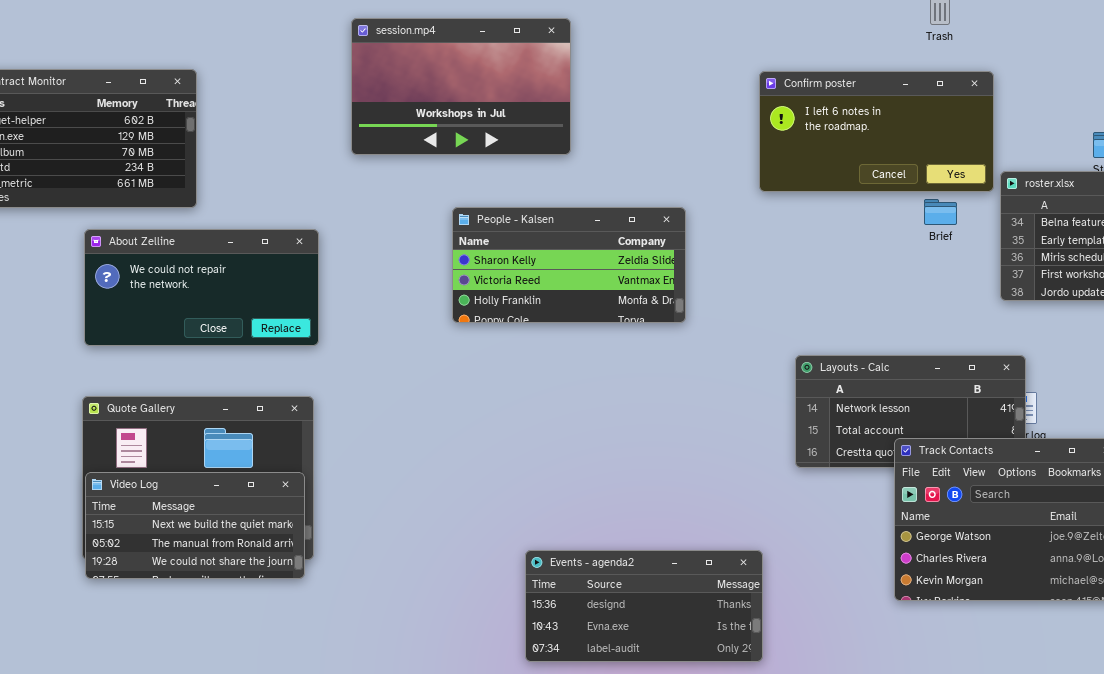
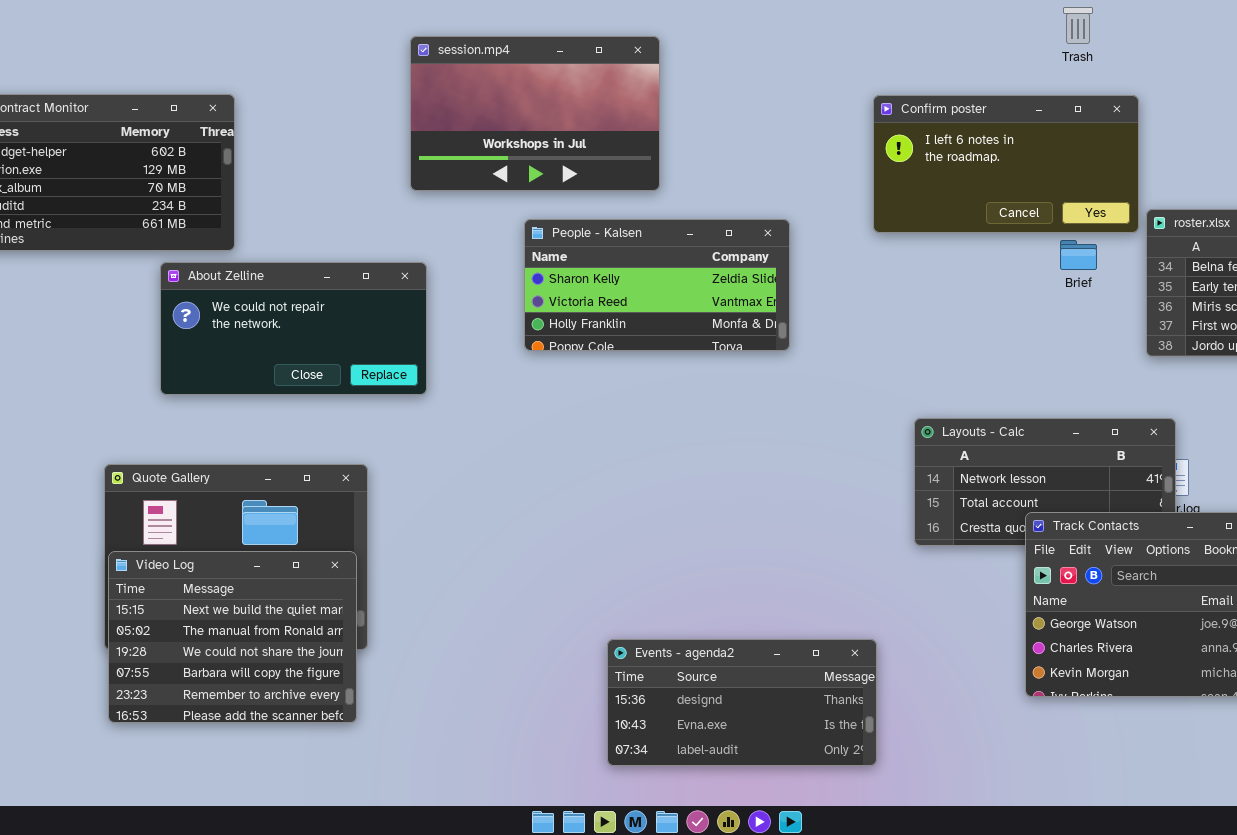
People - Kalsen: [452,207,686,323] -> [524,219,790,351], moved
About Zelline: [84,229,319,346] -> [160,262,427,395], moved
Video Log: [85,472,305,579] -> [108,551,357,723], resized

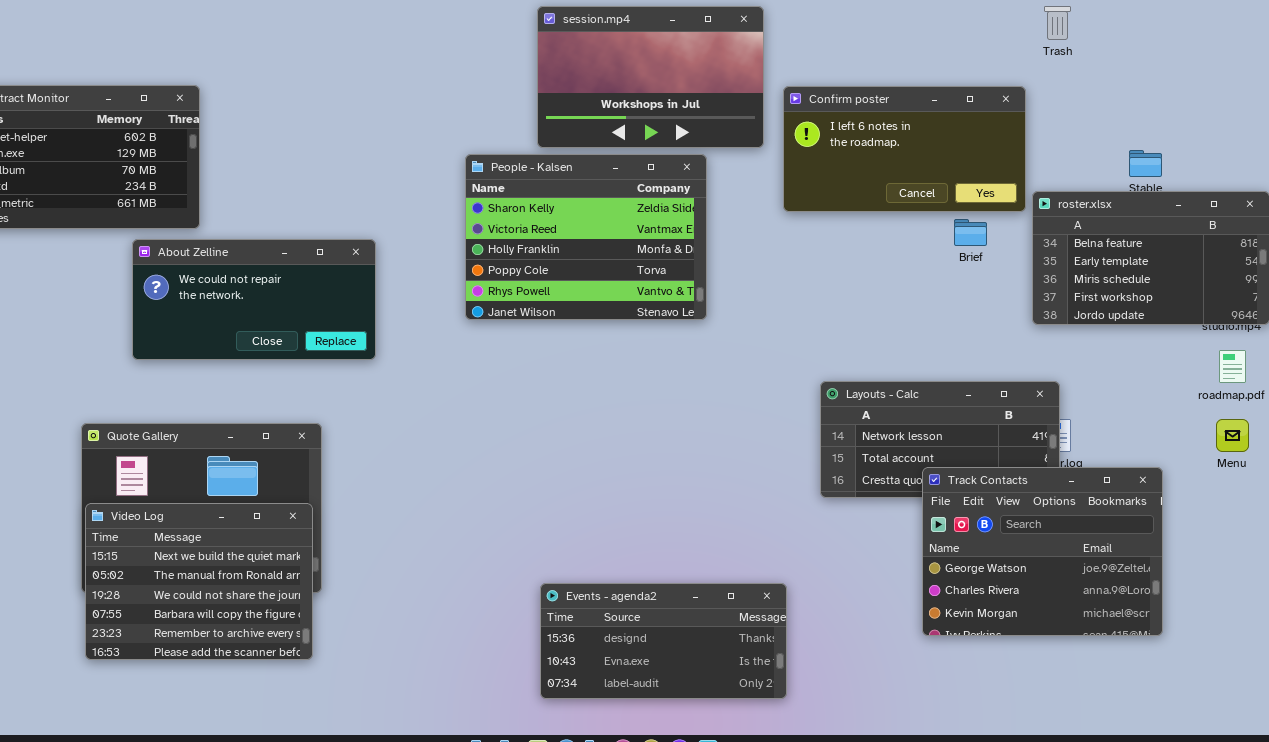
Trash: [1063,7,1093,44] -> [1044,6,1071,40], moved
session.mp4: [410,36,660,191] -> [537,6,764,148], moved
People - Kalsen: [524,219,790,351] -> [465,154,707,320], resized

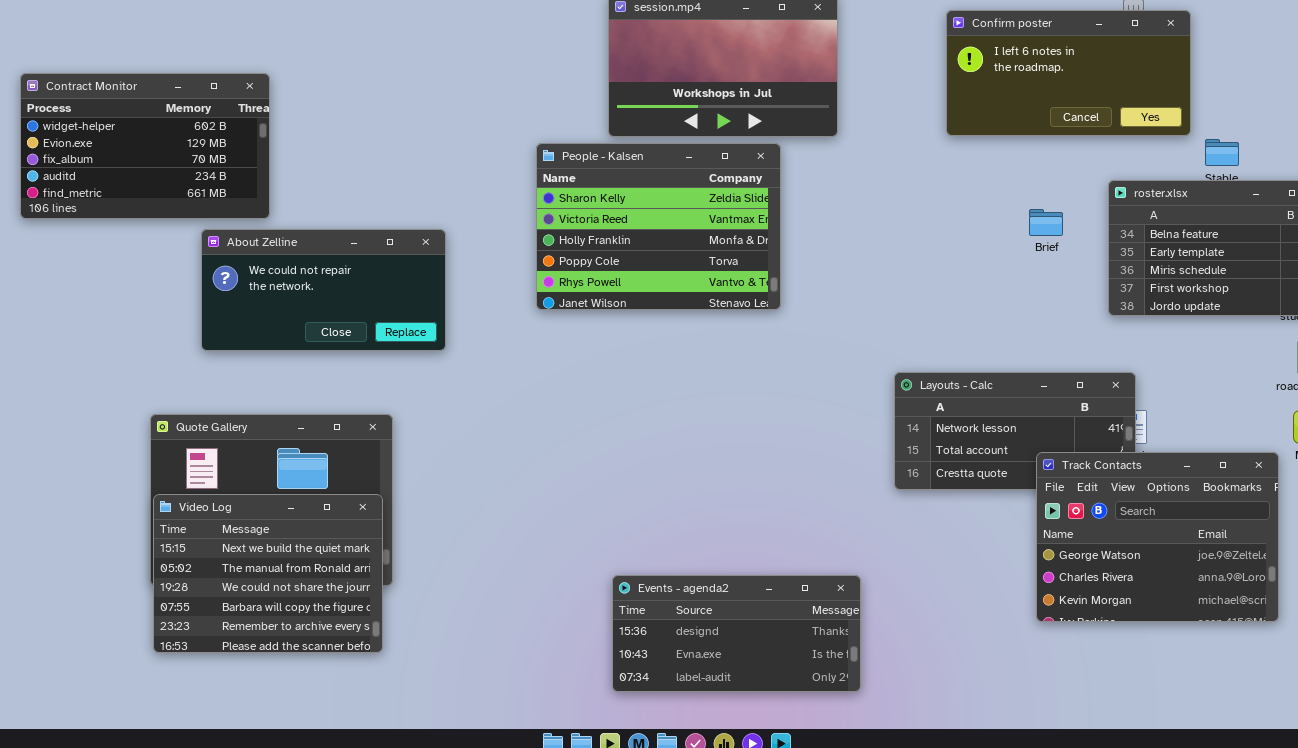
Confirm poster: [783,86,1026,212] -> [946,10,1191,136], moved
Track Contacts: [922,467,1163,636] -> [1036,452,1279,622], moved

